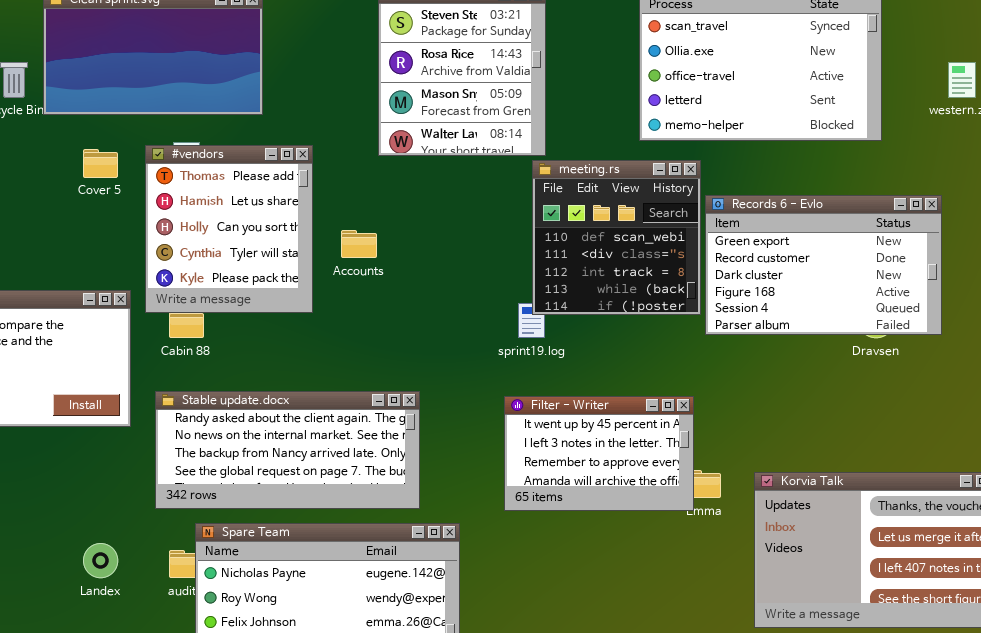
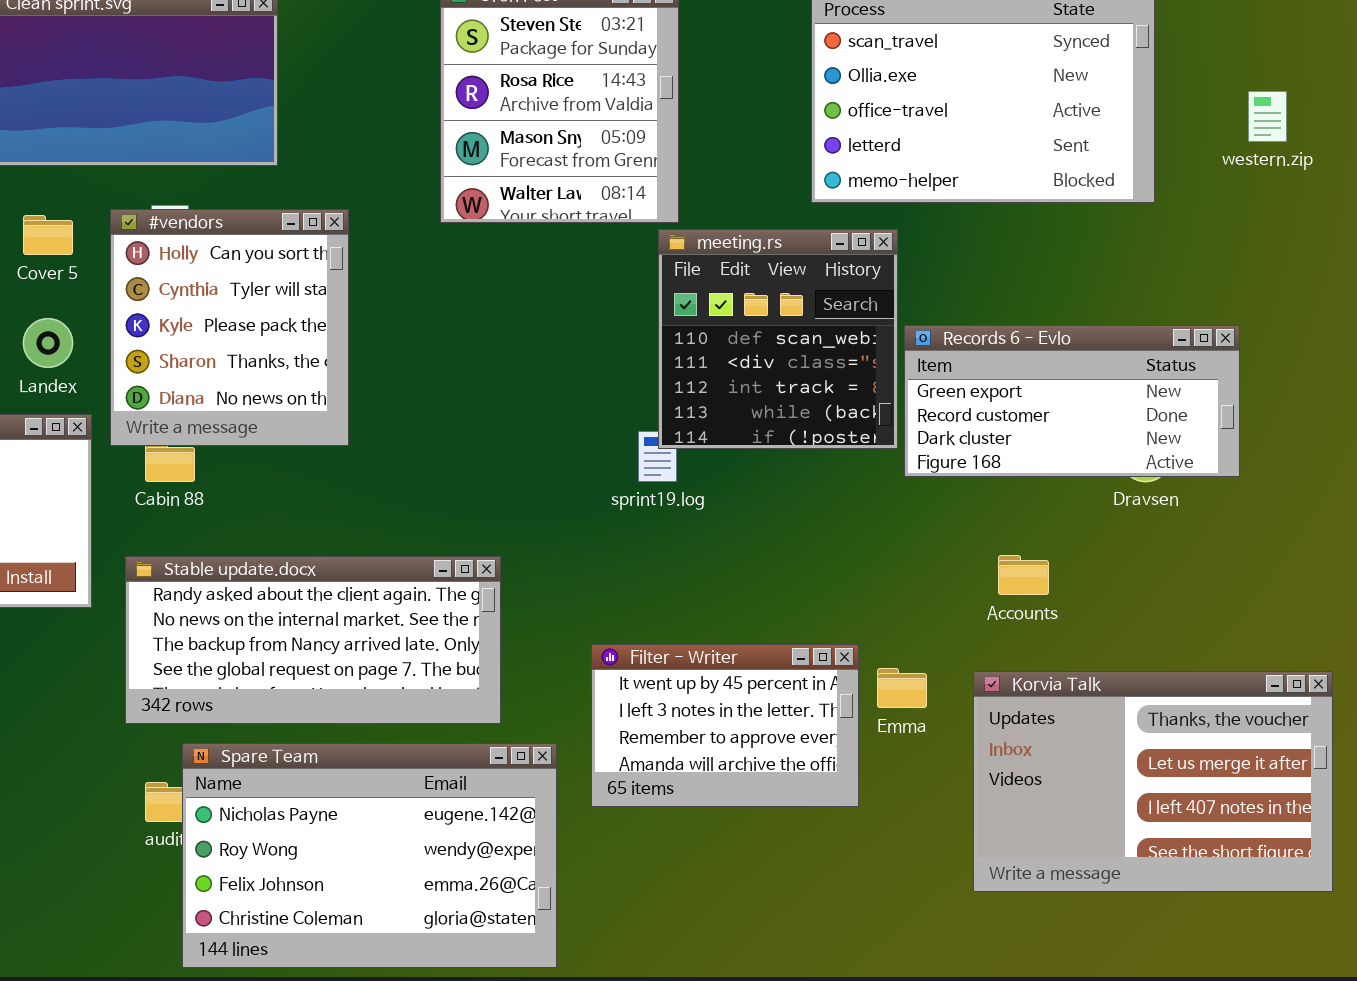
#vendors: [145,145,313,313] -> [110,209,349,446], scrolled down 2 rows
Records 6 - Evlo: [705,195,942,335] -> [904,325,1240,477], resized
Accounts: [341,230,377,258] -> [998,555,1049,595], moved
Filter - Writer: [504,396,694,511] -> [591,644,859,807], moved
Landex: [83,543,118,578] -> [23,318,73,368], moved

